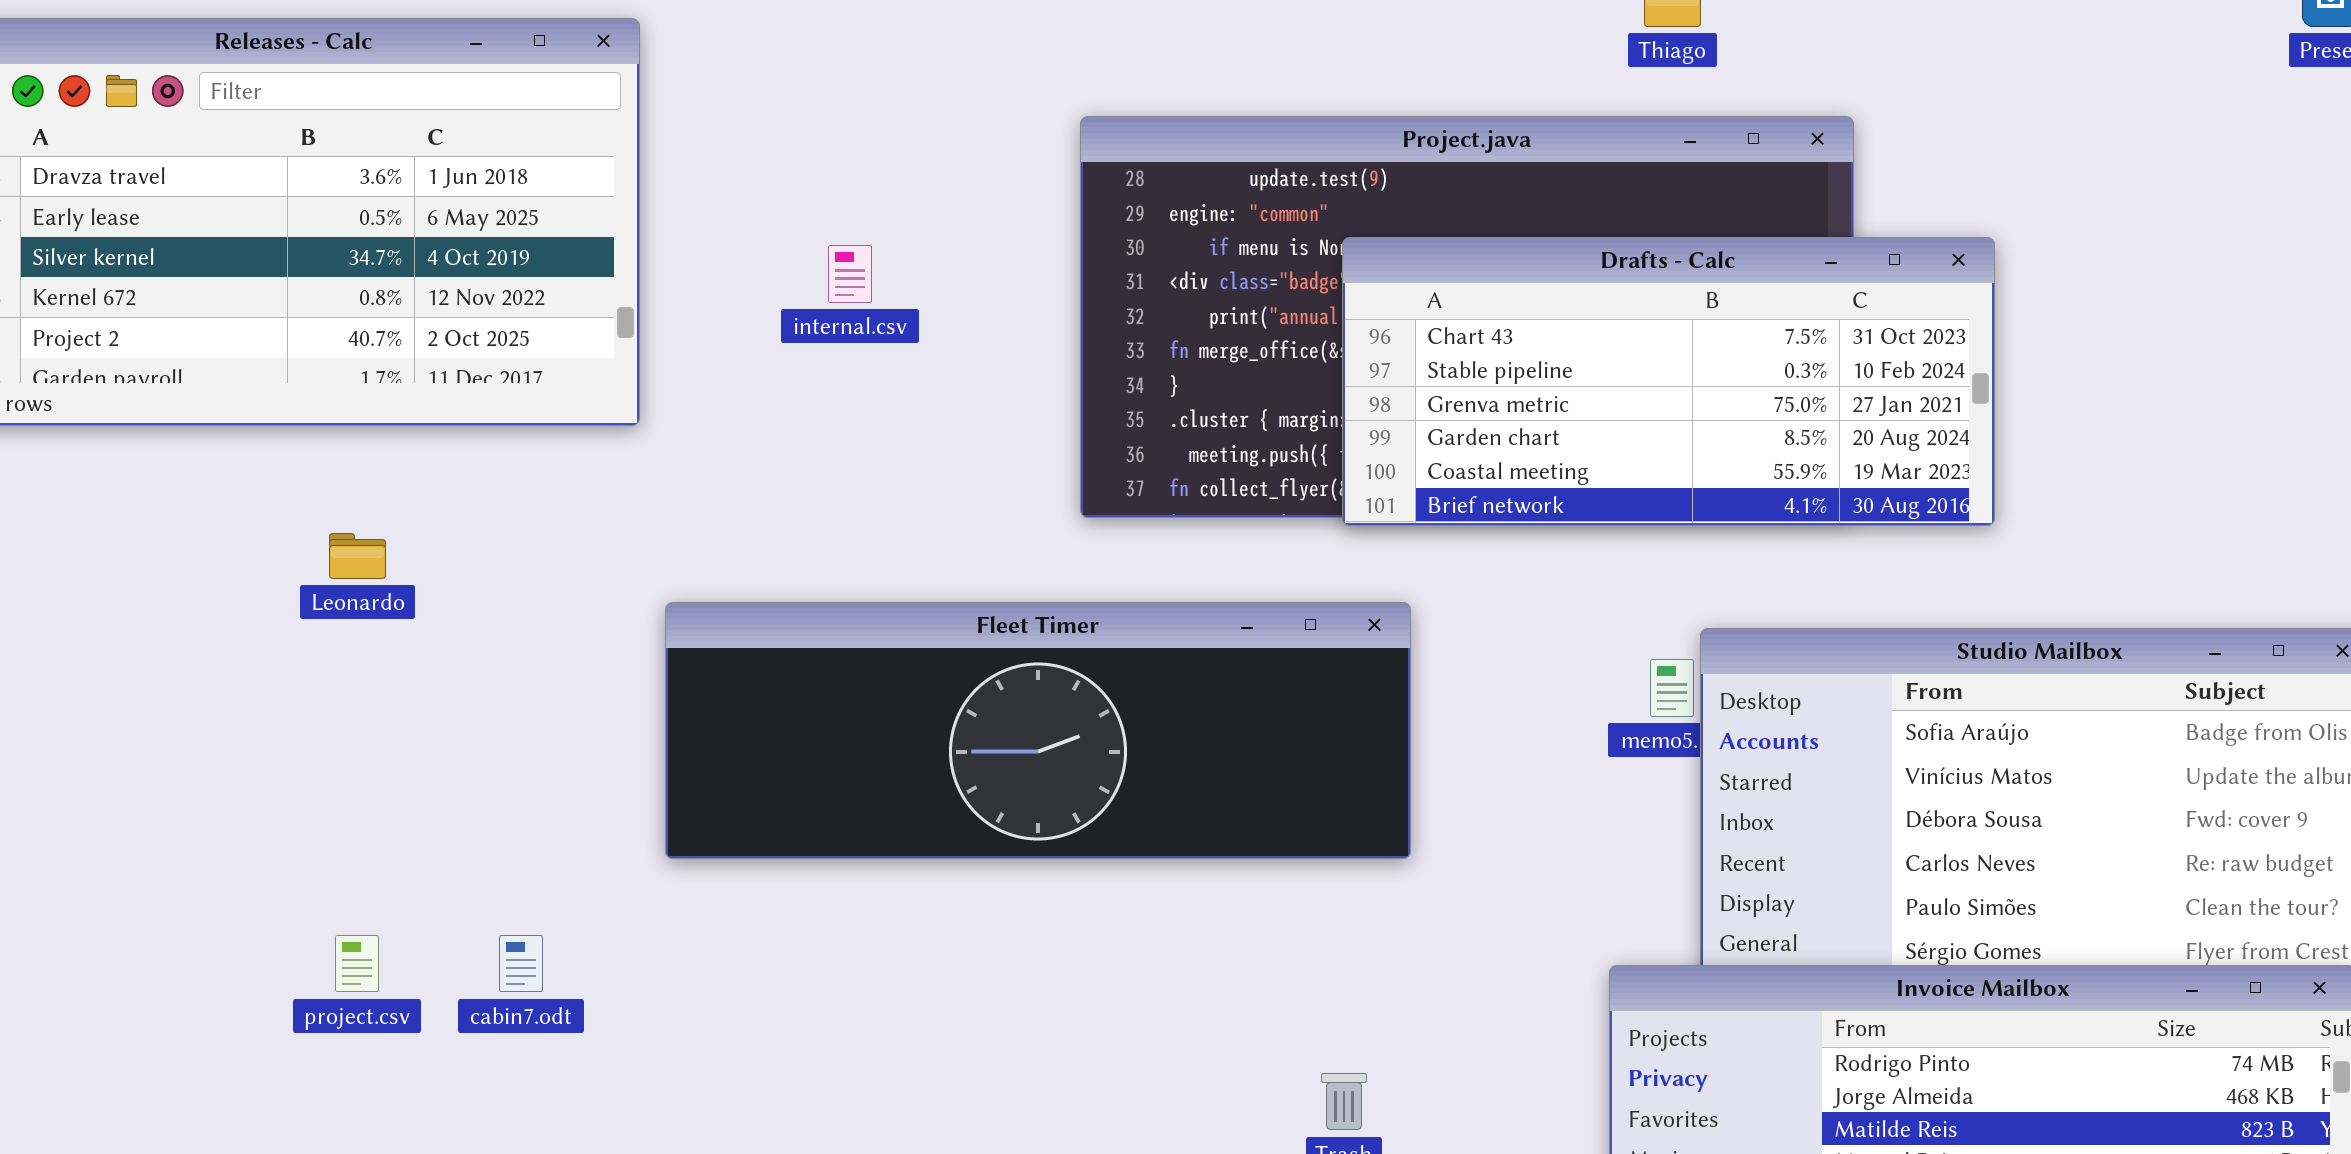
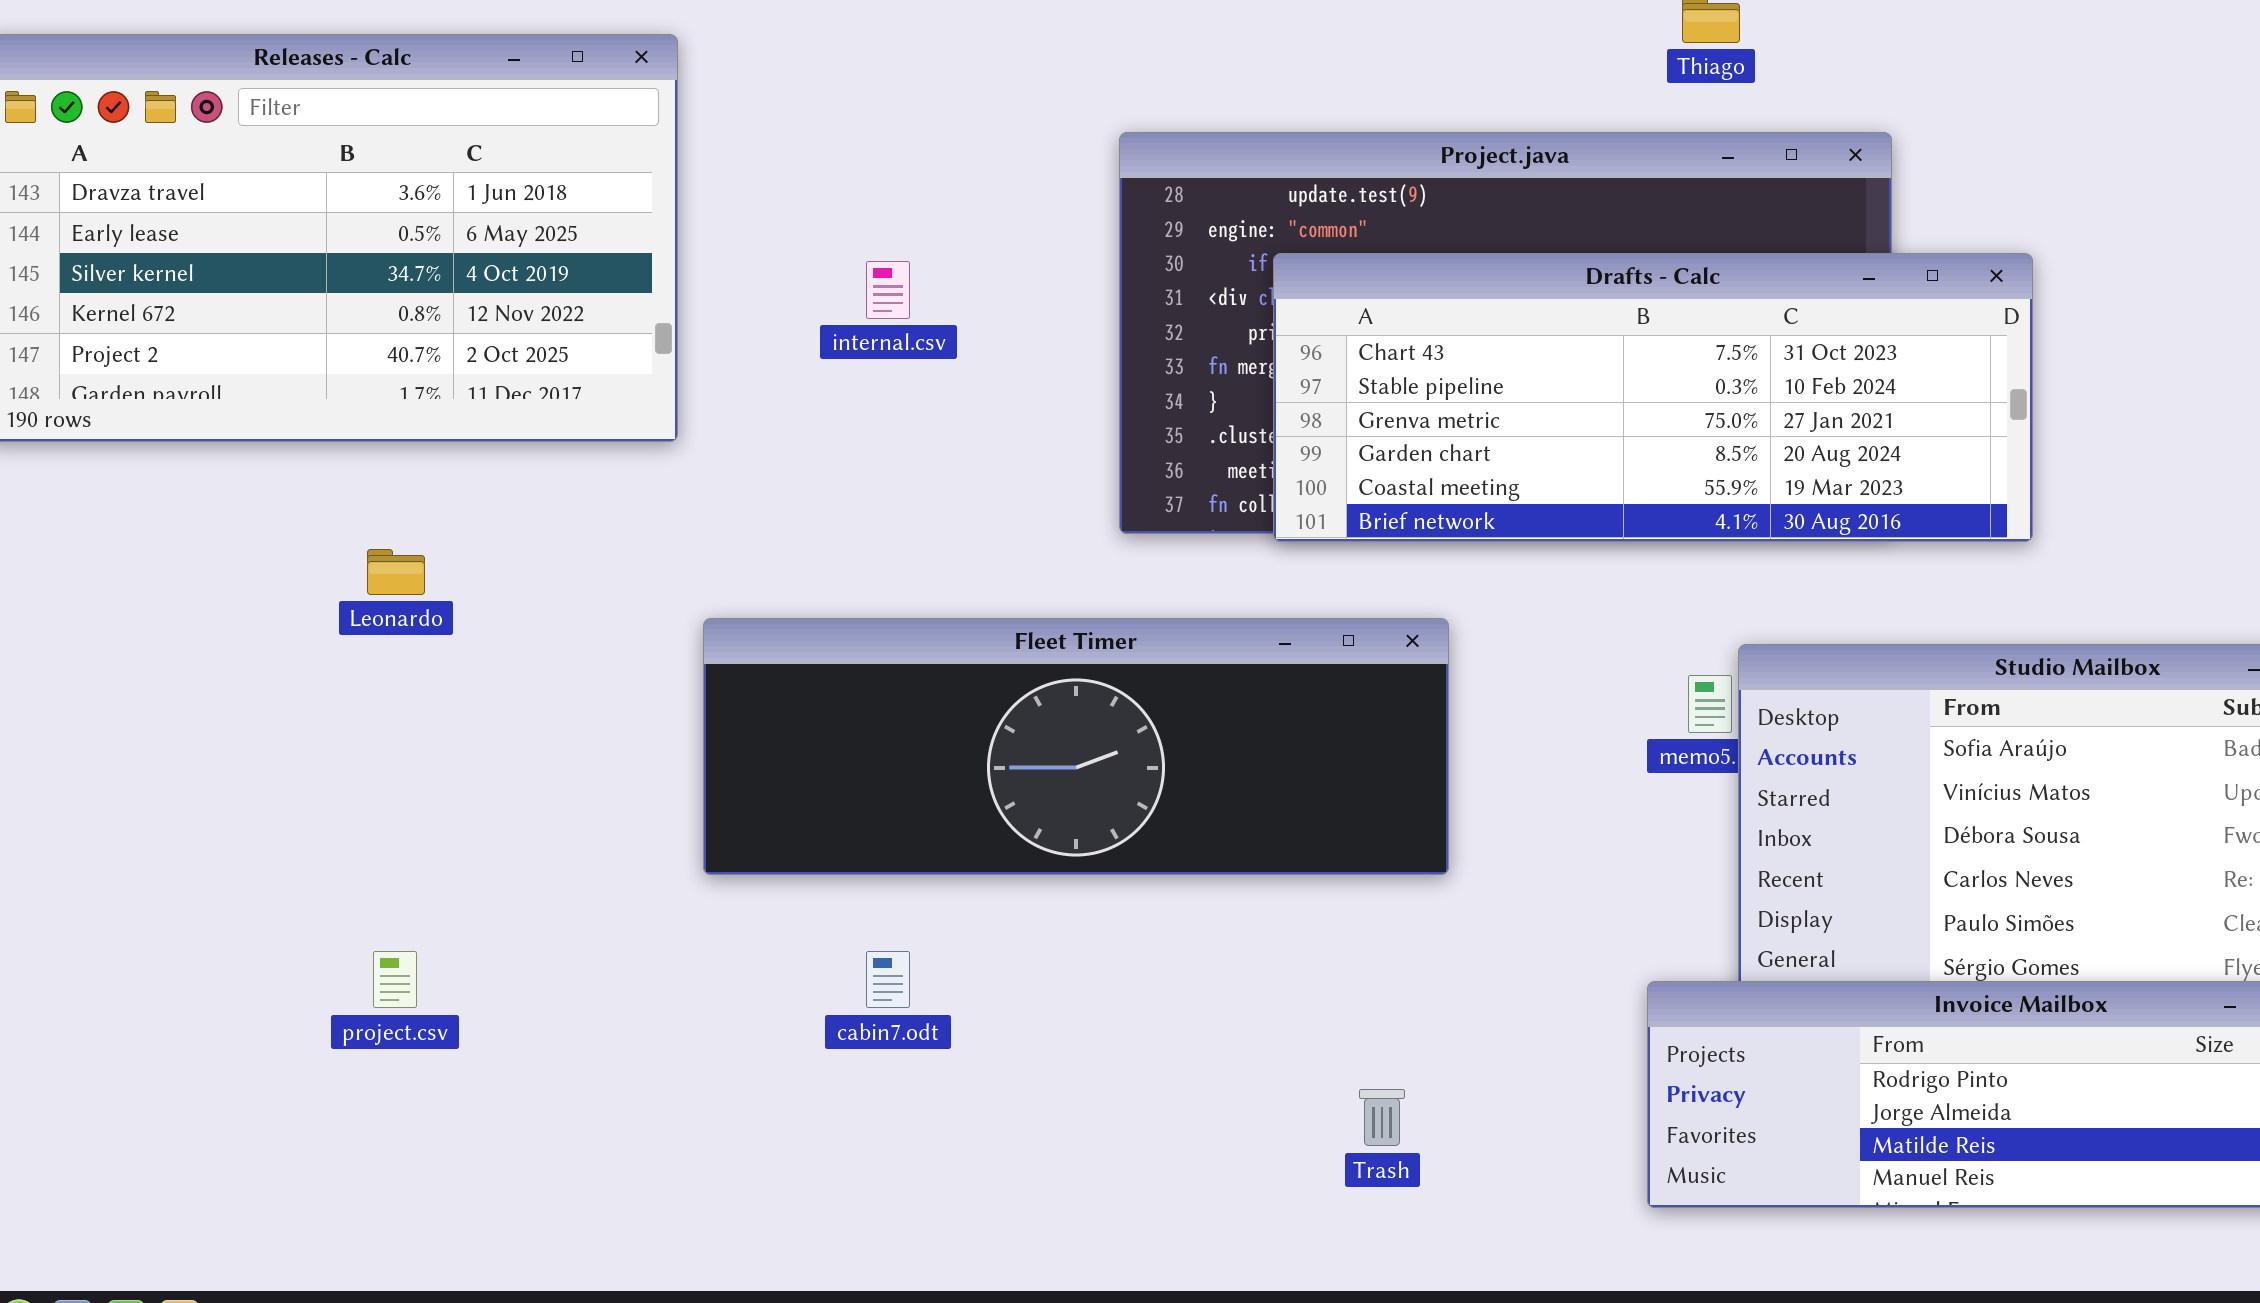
Drafts - Calc: [1342,237,1995,526] -> [1273,253,2033,542], resized
cabin7.odt: [499,935,543,992] -> [866,951,910,1008], moved

